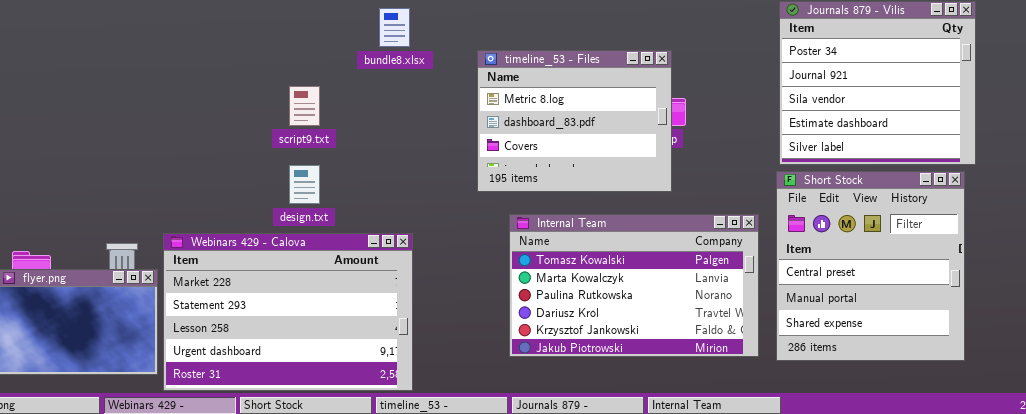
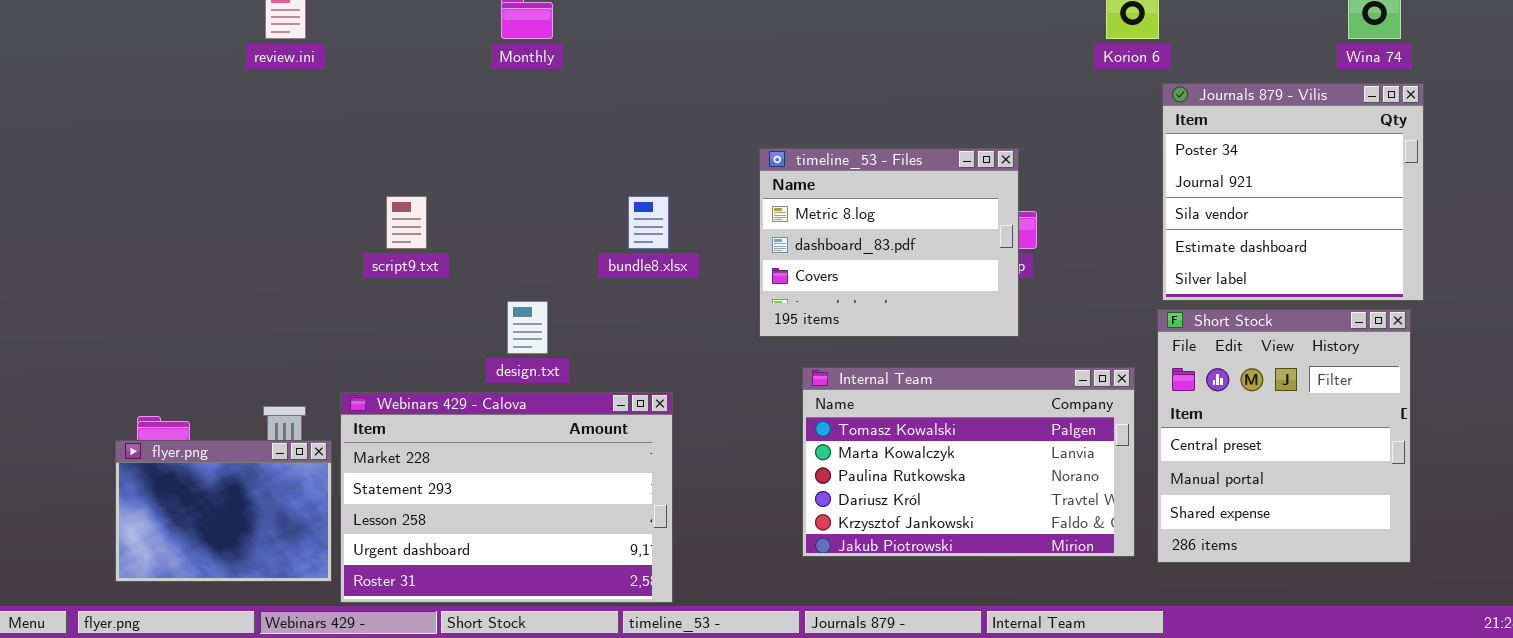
bundle8.xlsx: [379,8,410,47] -> [628,196,669,249], moved
script9.txt: [289,86,320,126] -> [386,196,427,249], moved

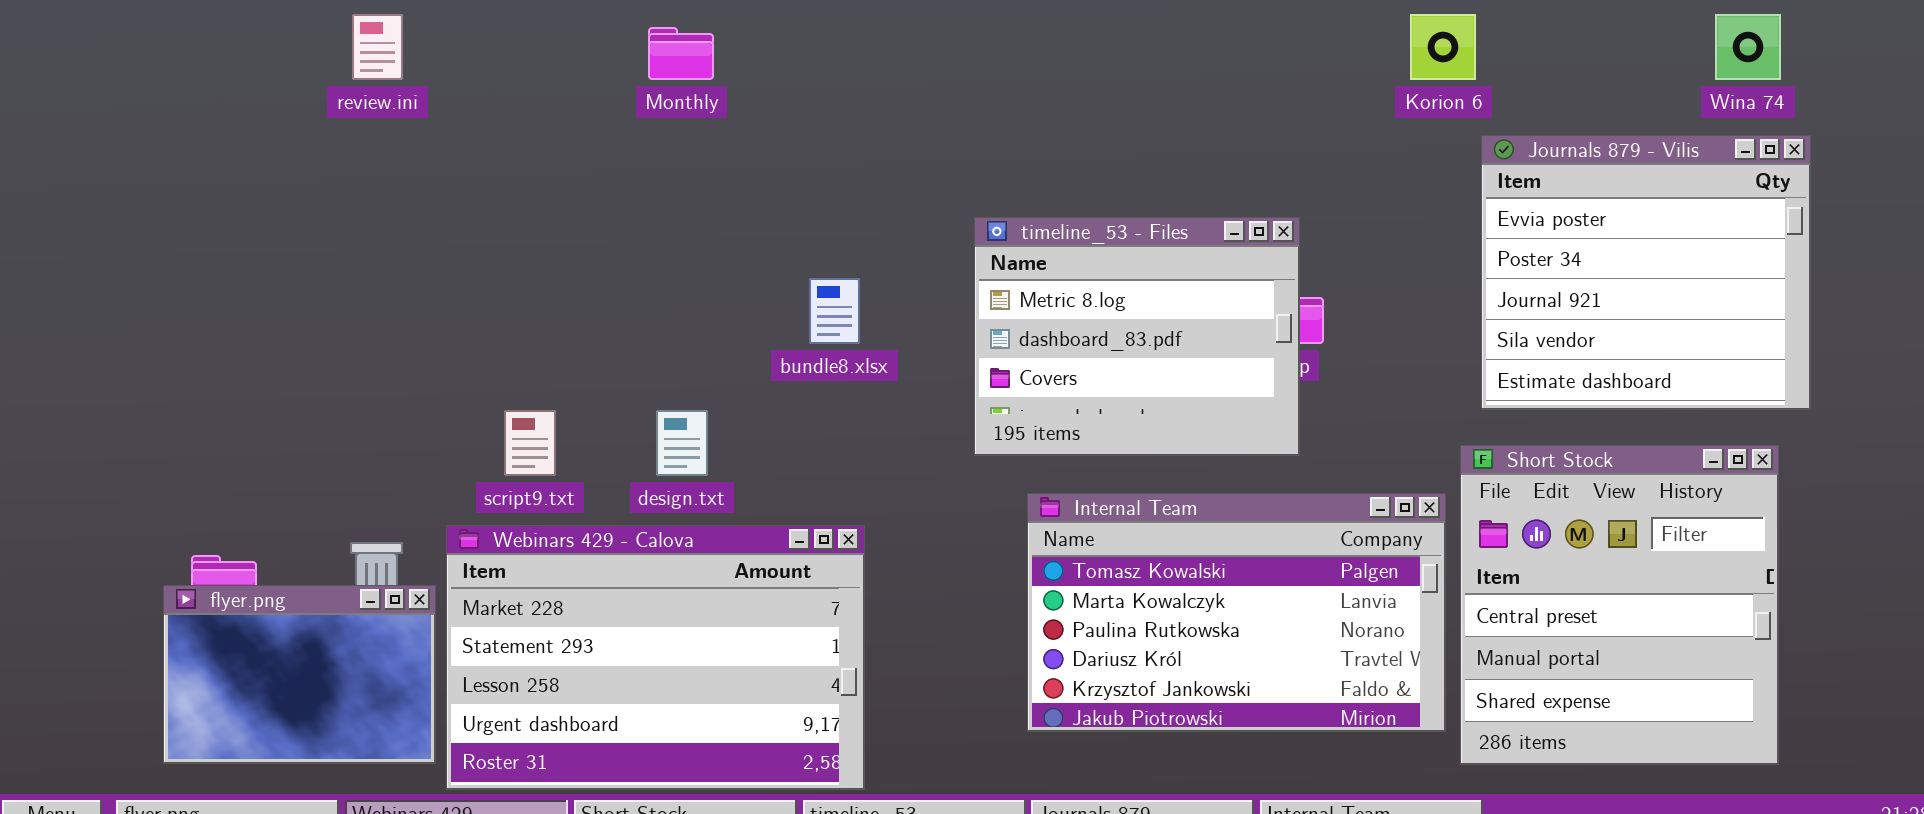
Journals 879 - Vilis: [1162,83,1424,301] -> [1481,135,1811,410], scrolled up 1 row
script9.txt: [386,196,427,249] -> [504,410,556,476], moved
Short Stock: [1157,309,1411,563] -> [1460,445,1779,765], moved

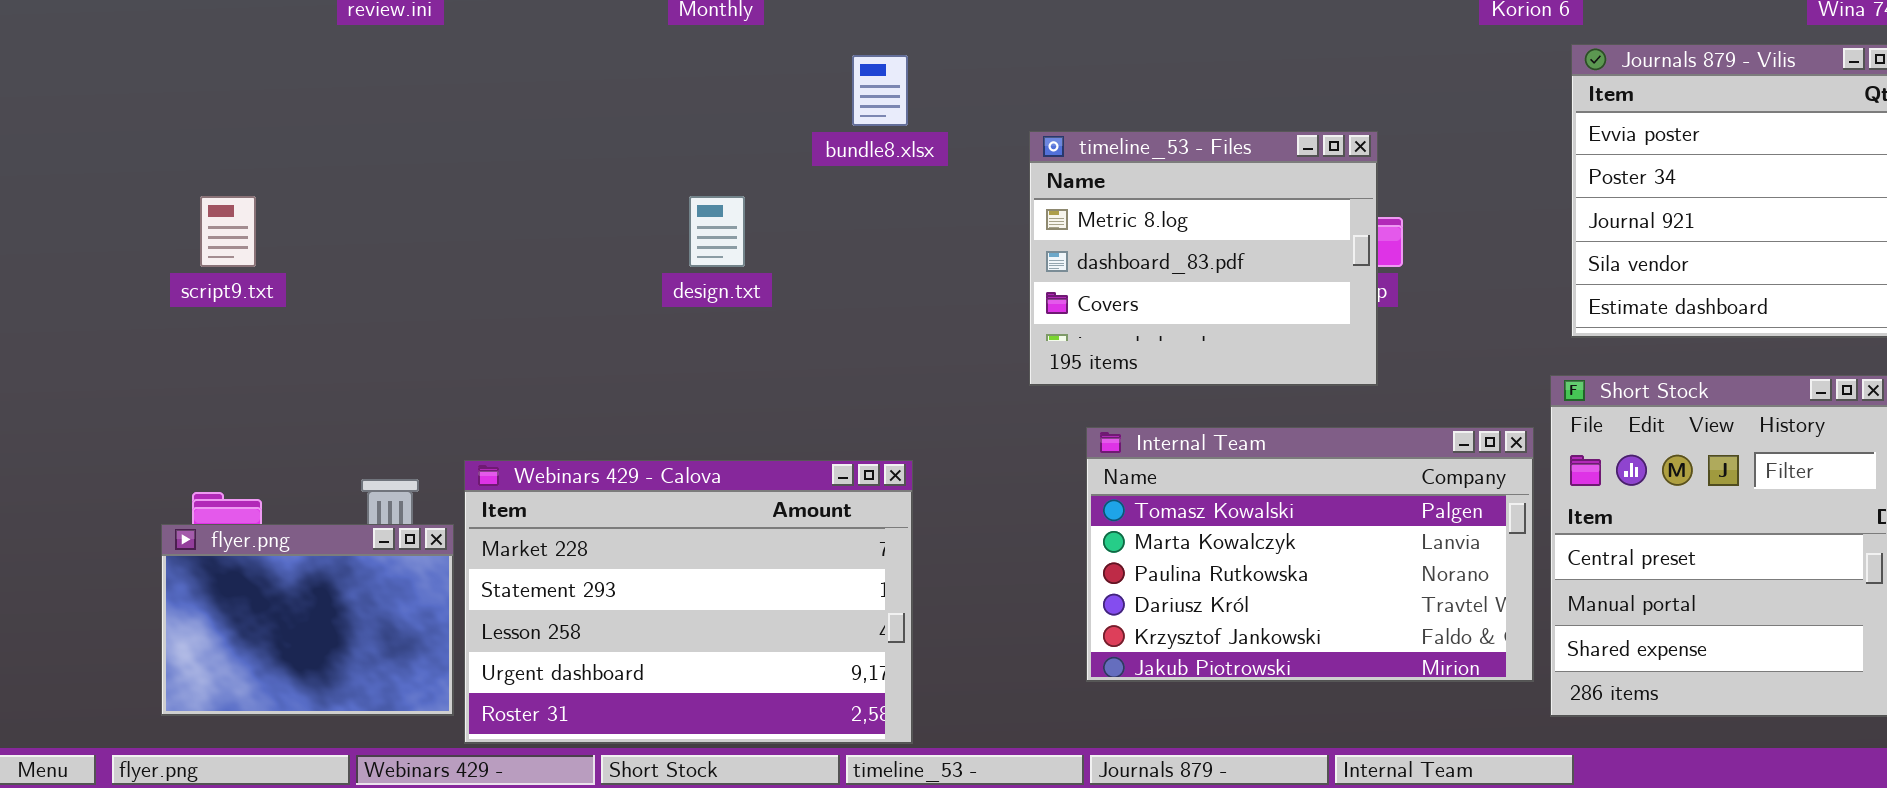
bundle8.xlsx: [809,278,860,344] -> [852,55,908,126], moved
script9.txt: [504,410,556,476] -> [200,196,256,267], moved
design.txt: [656,410,708,476] -> [689,196,745,267], moved

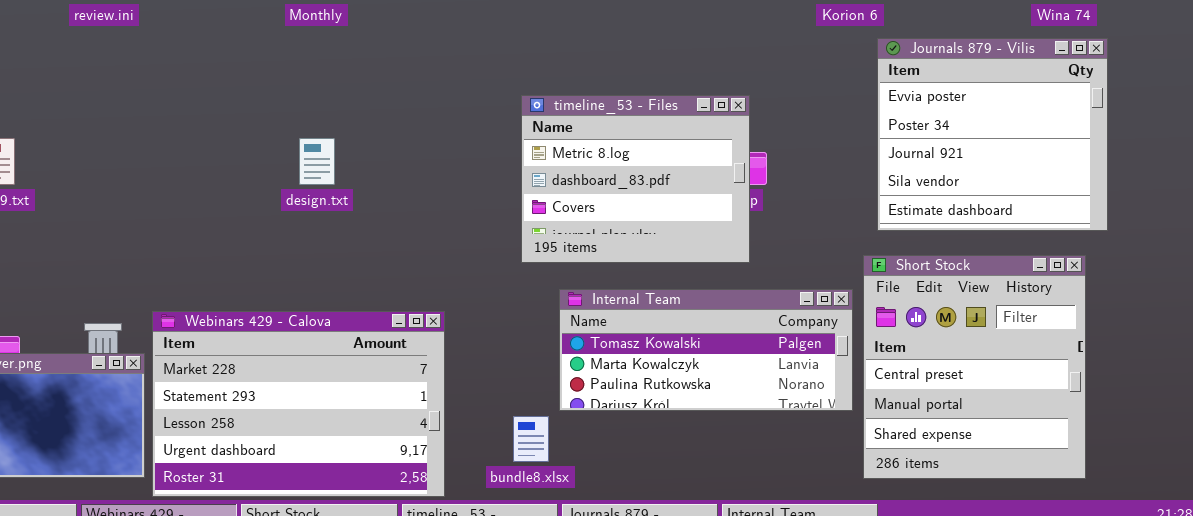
bundle8.xlsx: [852,55,908,126] -> [513,416,549,462], moved
Internal Team: [1086,427,1534,682] -> [559,289,853,411], resized

